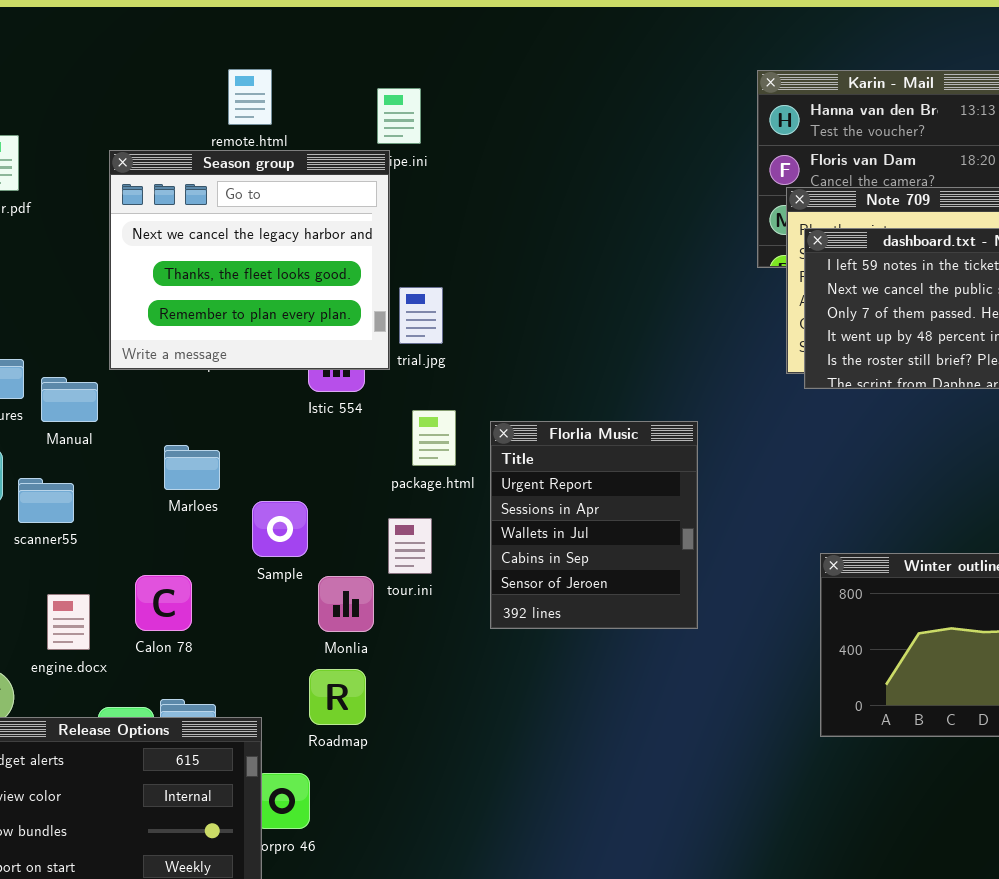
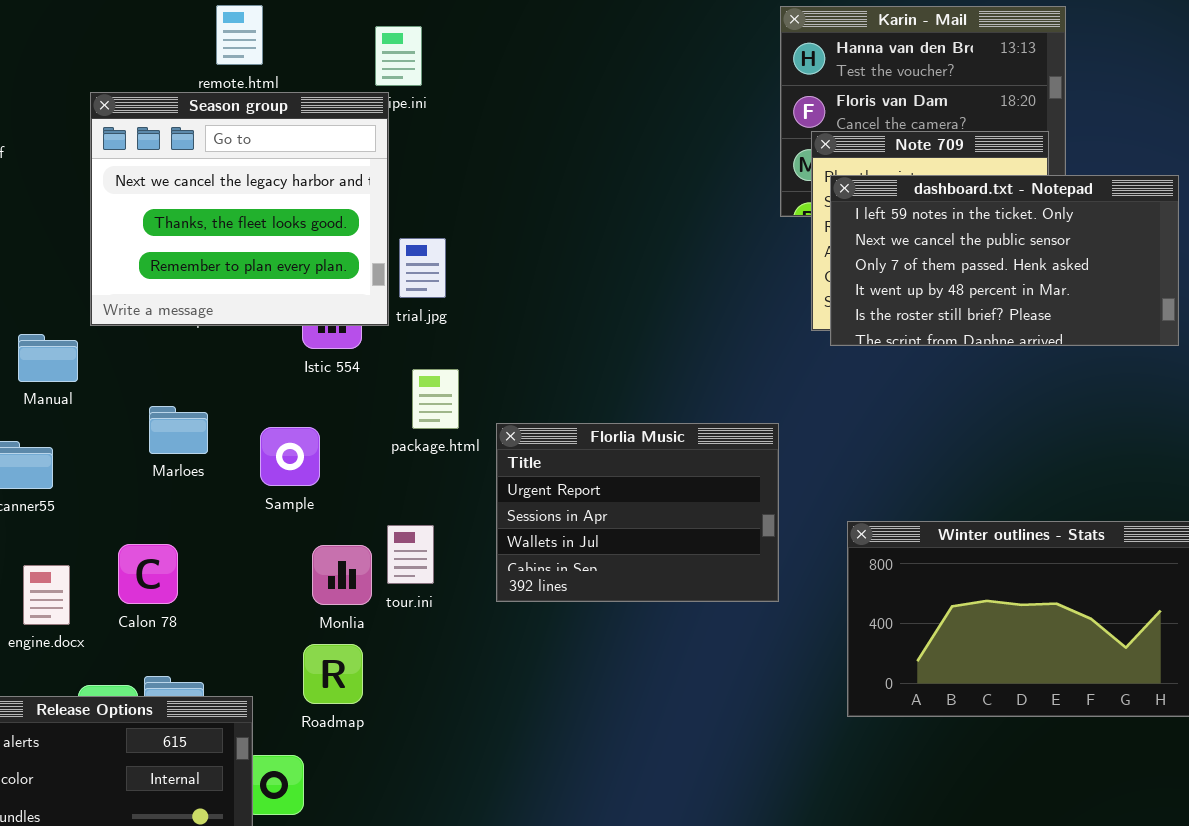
Florlia Music: [490,421,698,629] -> [496,423,779,602], resized
Sample: [252,501,308,557] -> [260,427,320,486], moved
tour.ini: [388,518,432,574] -> [387,525,434,584], moved

